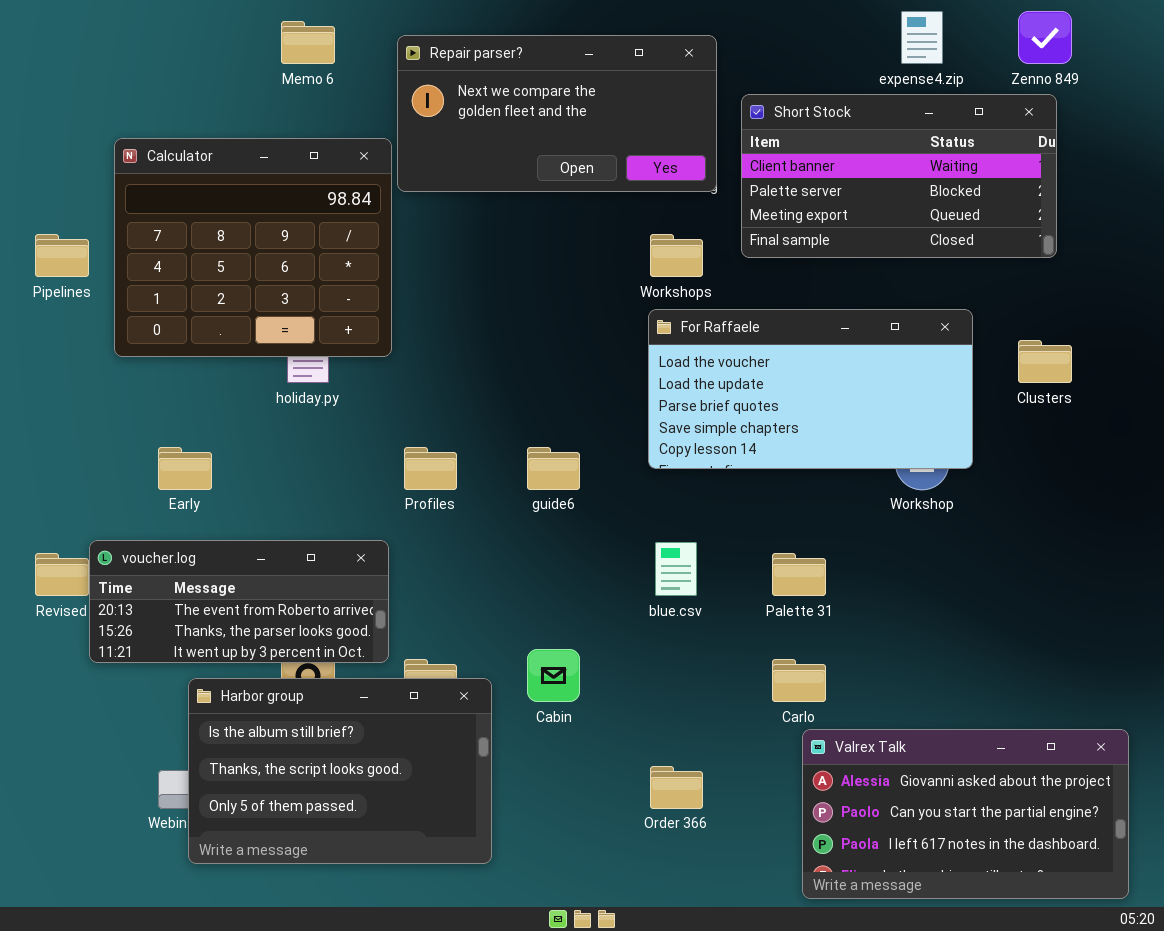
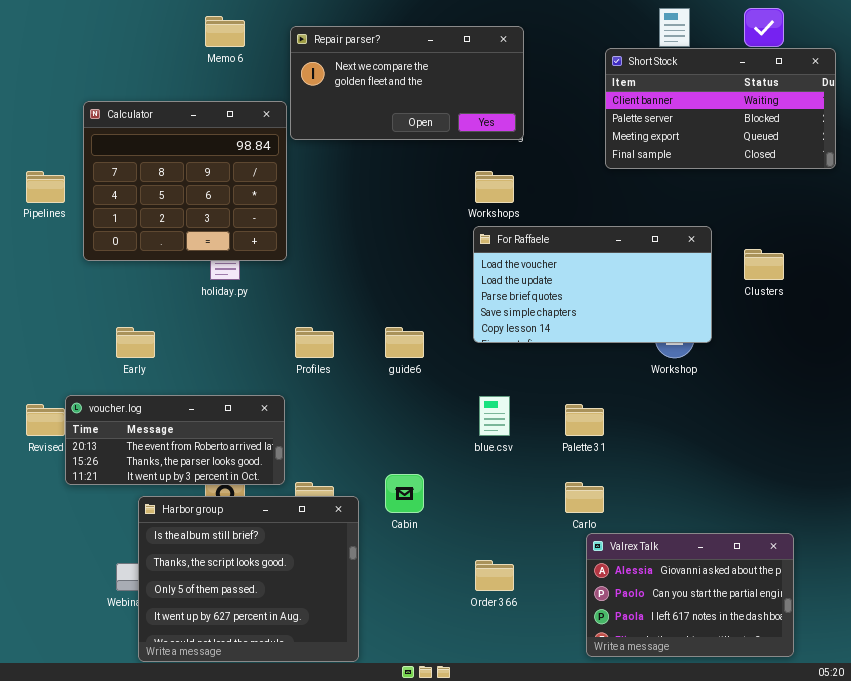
Short Stock: [741,94,1057,258] -> [605,48,836,169], moved
Harbor group: [188,678,492,864] -> [138,496,359,662], resized
Valrex Talk: [802,729,1129,899] -> [586,533,794,657], resized

